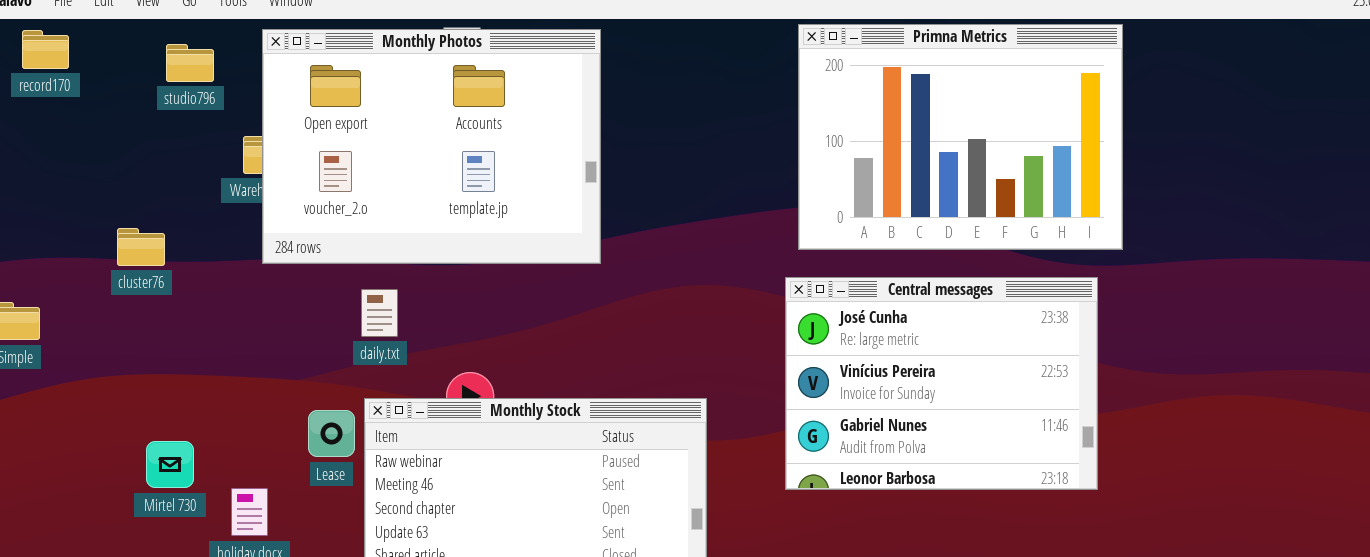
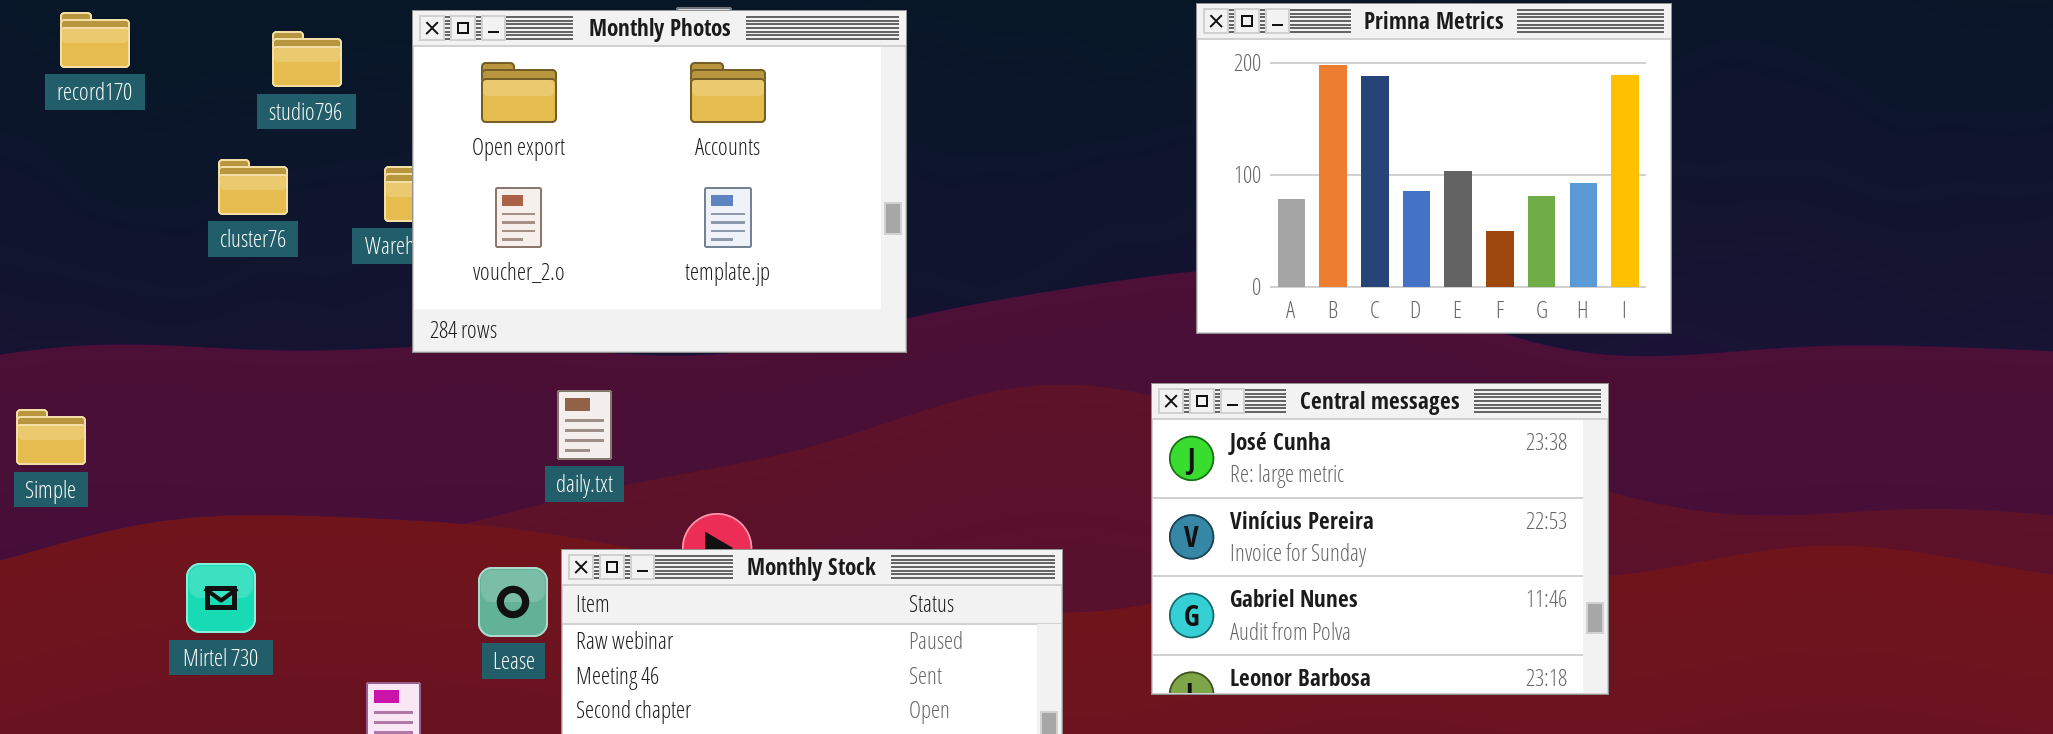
cluster76: [117,228,165,266] -> [218,159,288,215], moved
Central messages: [785,277,1098,490] -> [1151,383,1609,695], moved
Mirtel 730: [146,441,194,488] -> [186,563,256,633], moved

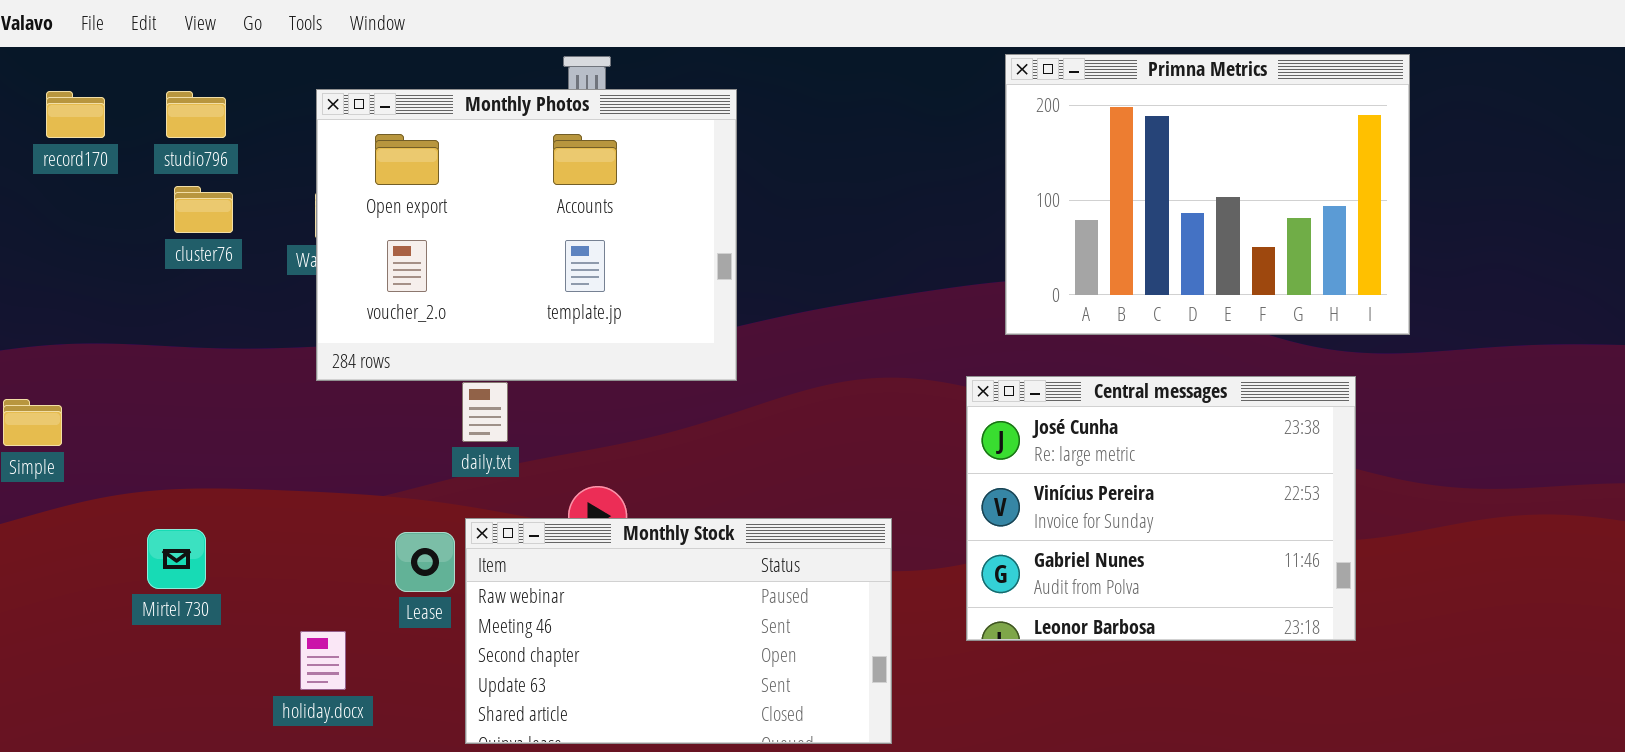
Monthly Photos: [412,10,907,353] -> [316,89,737,381], moved
record170: [60,12,130,68] -> [46,91,105,138], moved
studio796: [272,31,342,87] -> [166,91,226,138], moved

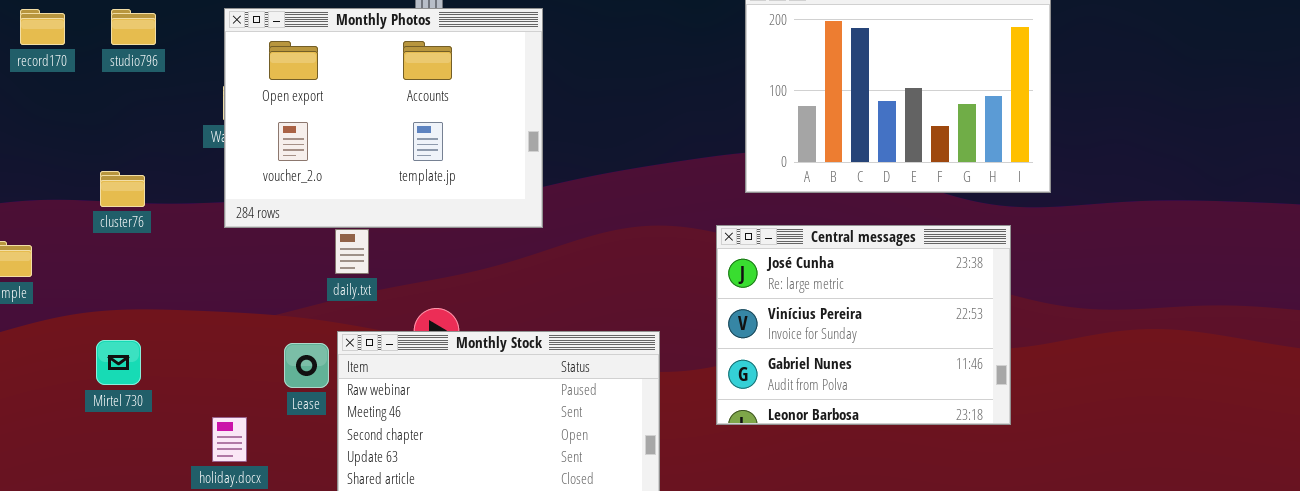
cluster76: [174,186,233,233] -> [100,171,145,207], moved

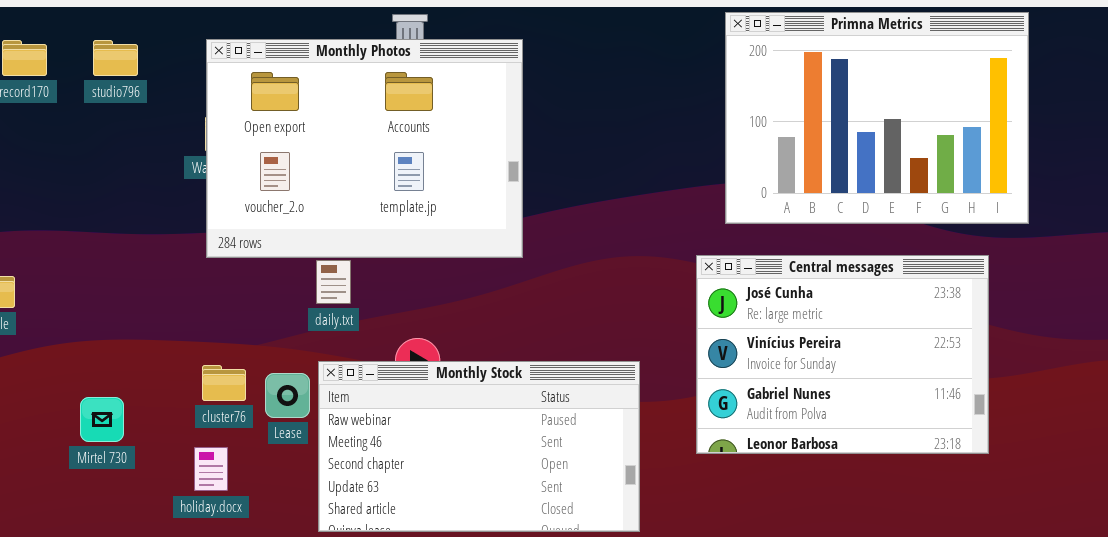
cluster76: [100,171,145,207] -> [202,365,246,401], moved
Mirtel 730: [96,340,141,385] -> [80,397,124,442], moved

